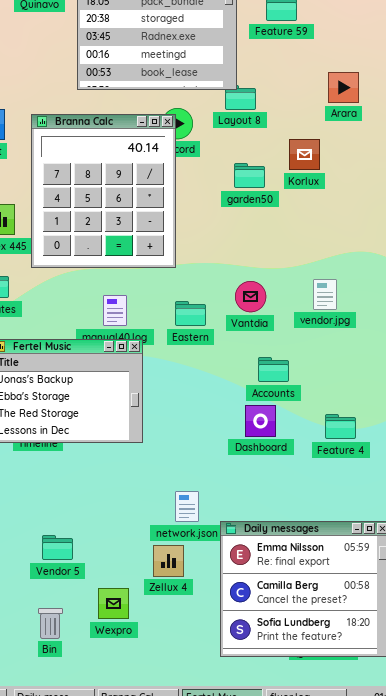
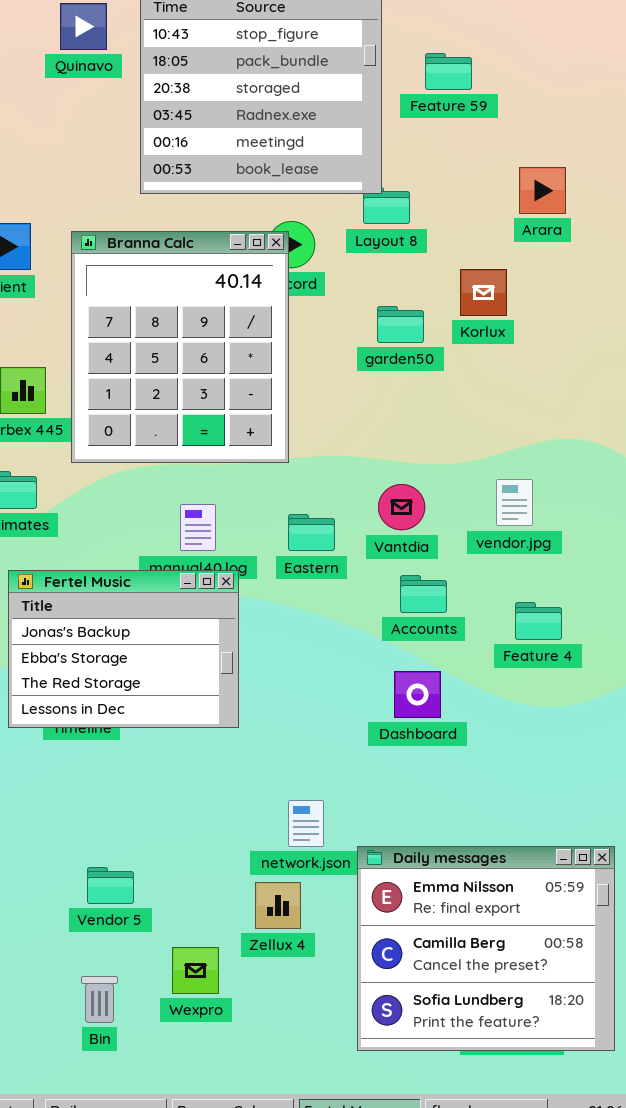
Accounts: [258,357,289,382] -> [400,575,447,613], moved
Feature 4: [325,414,356,439] -> [515,602,562,640], moved

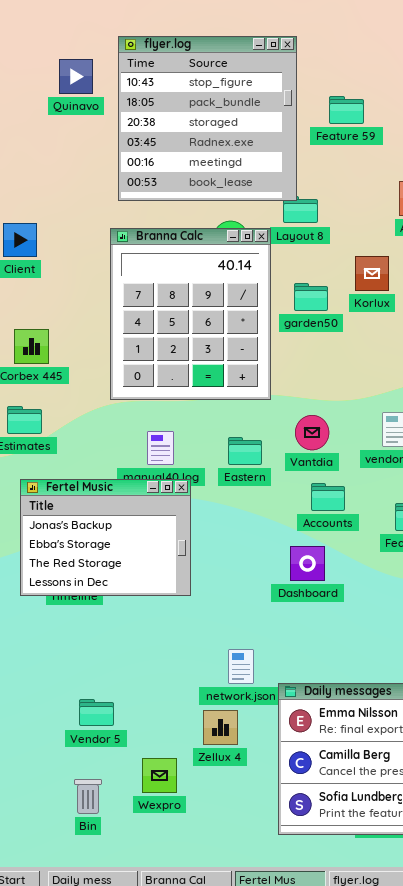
Branna Calc: [71,231,289,463] -> [110,228,271,400], moved
Dashboard: [394,671,441,718] -> [290,546,325,581], moved

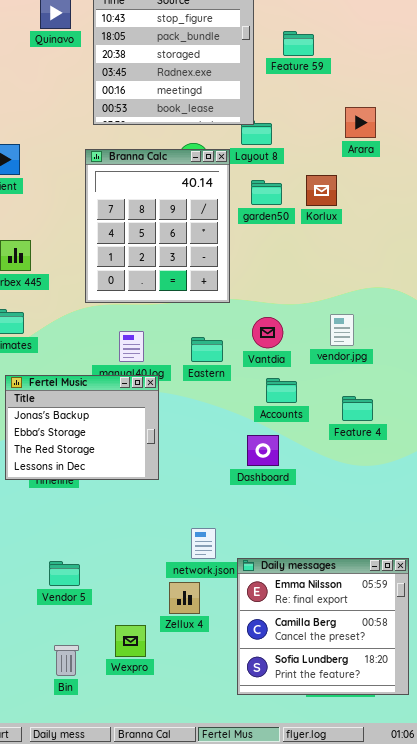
garden50: [294,283,328,311] -> [251,180,282,205], moved
Vendor 5: [79,699,114,726] -> [49,561,80,586], moved

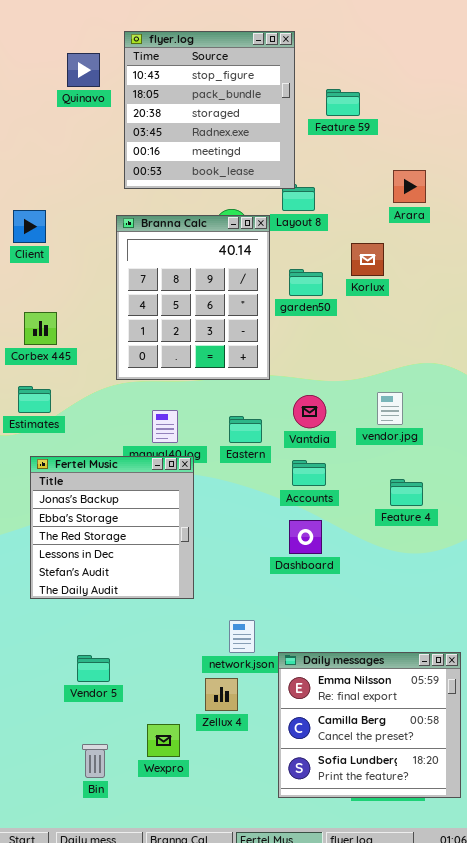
garden50: [251,180,282,205] -> [289,269,323,296], moved
Fertel Music: [5,375,159,480] -> [30,456,194,599], resized
Accounts: [266,378,297,403] -> [292,460,326,486], moved

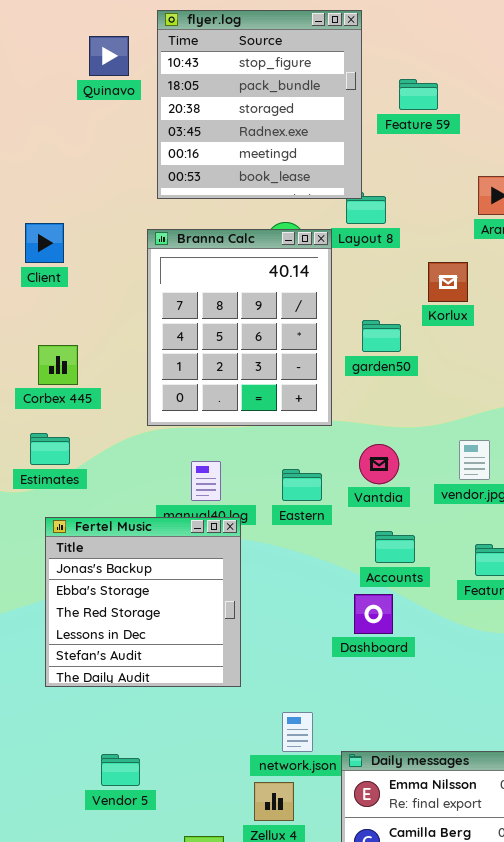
garden50: [289,269,323,296] -> [362,320,401,352], moved
Accounts: [292,460,326,486] -> [375,531,415,563], moved

